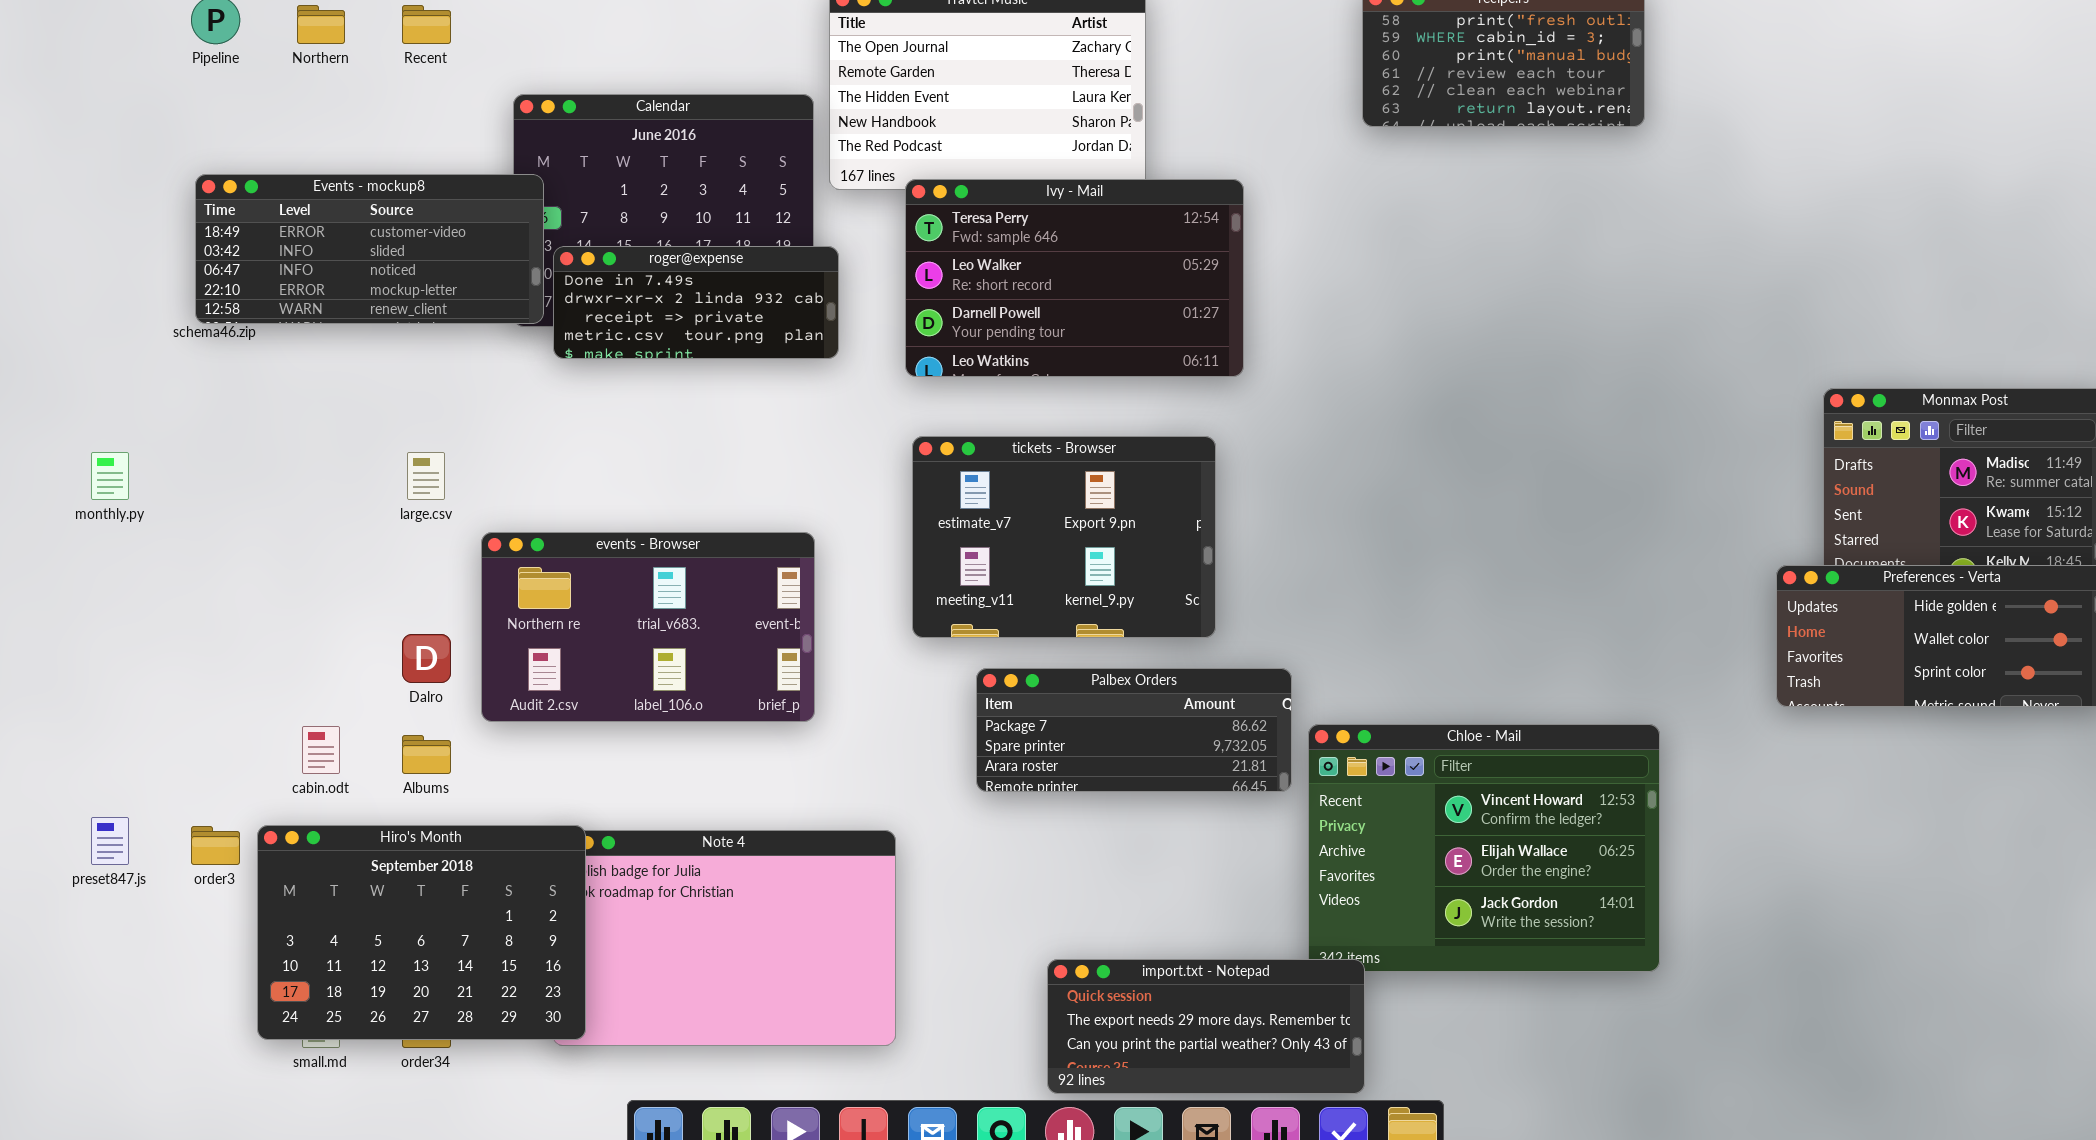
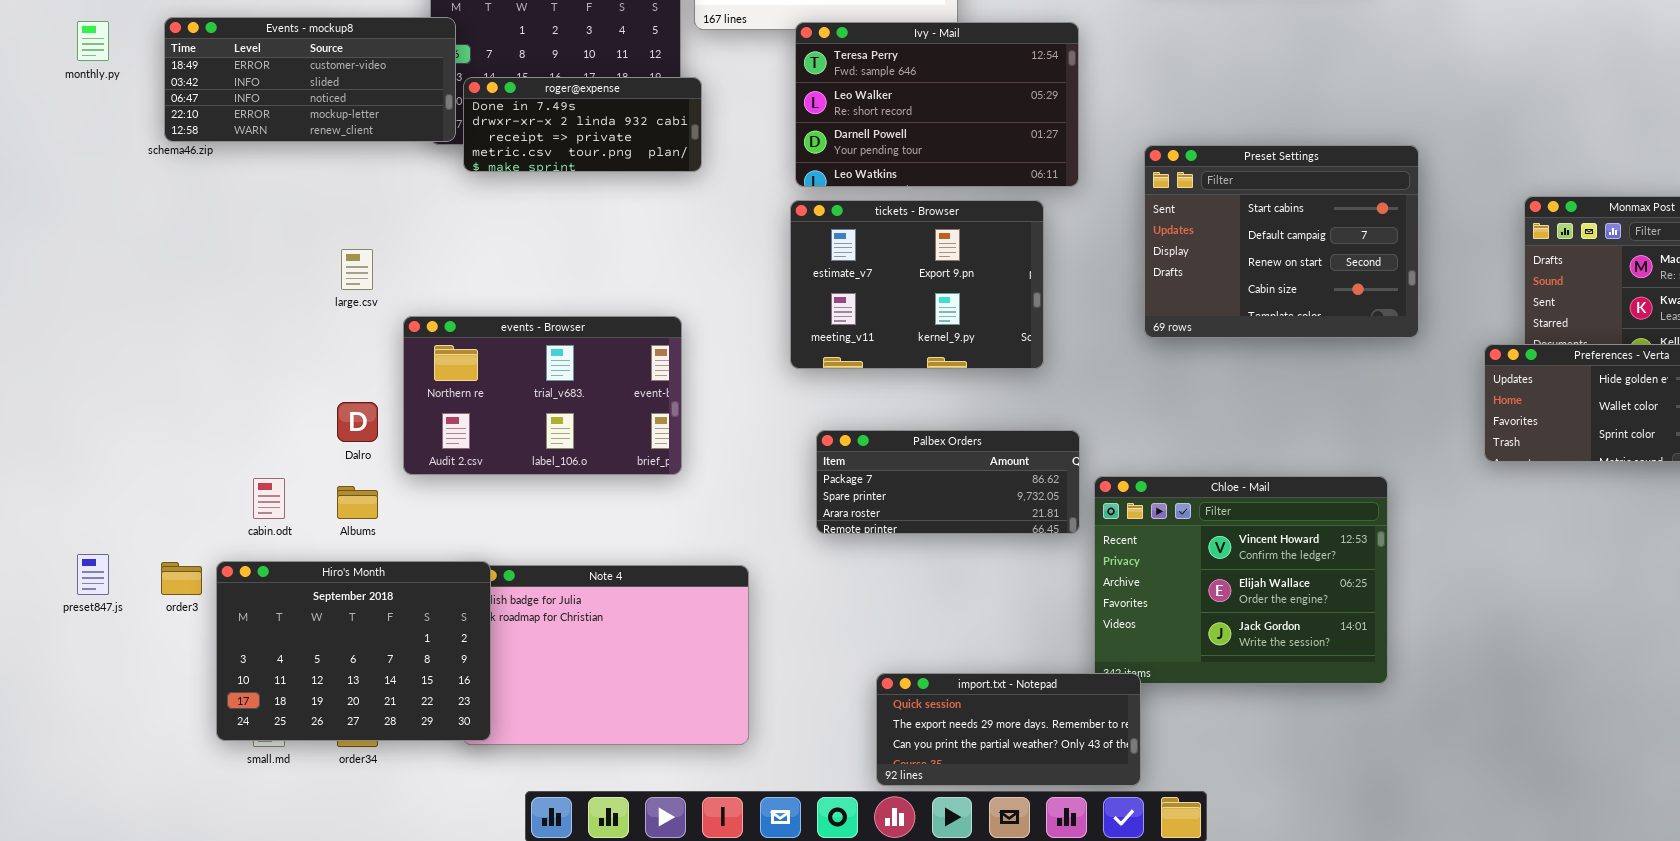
Ivy - Mail: [905,179,1244,377] -> [795,22,1079,187], moved
Preset Settings: none -> [1144,145,1419,338], opened
tickets - Browser: [912,436,1216,638] -> [790,200,1044,369], moved
monthly.py: [91,452,129,500] -> [77,21,109,61], moved

